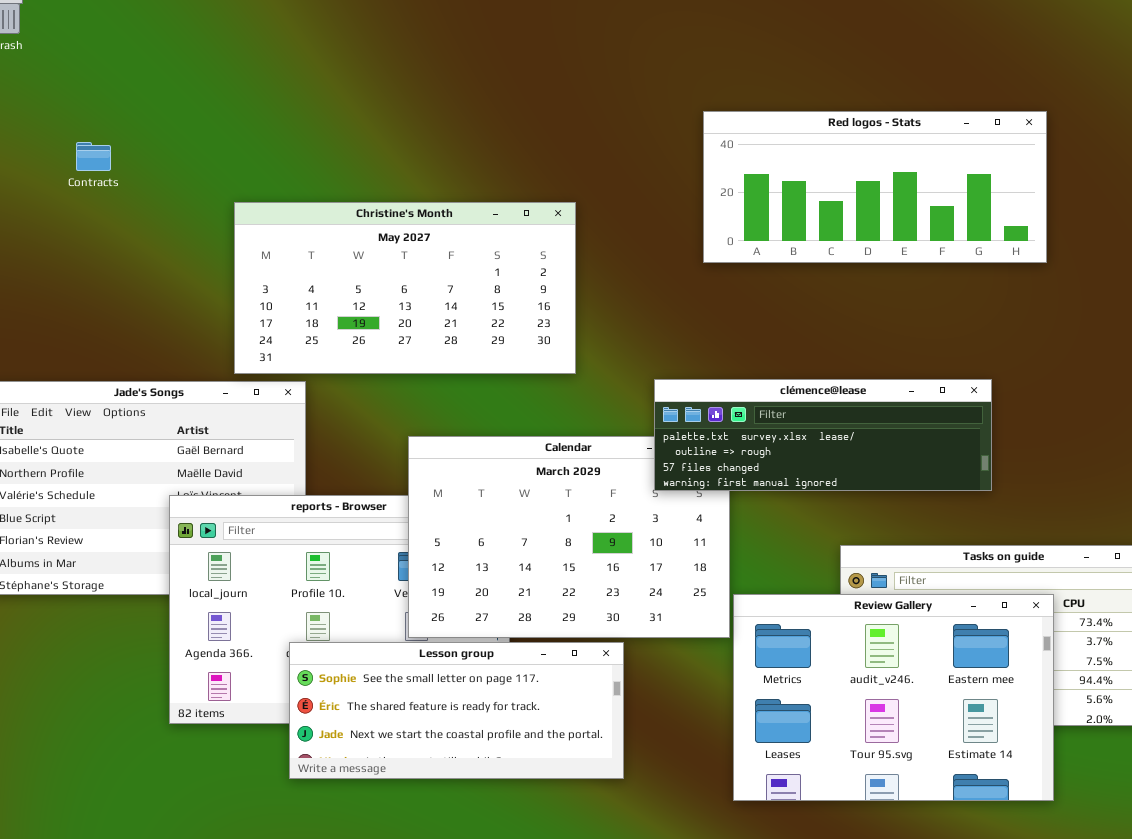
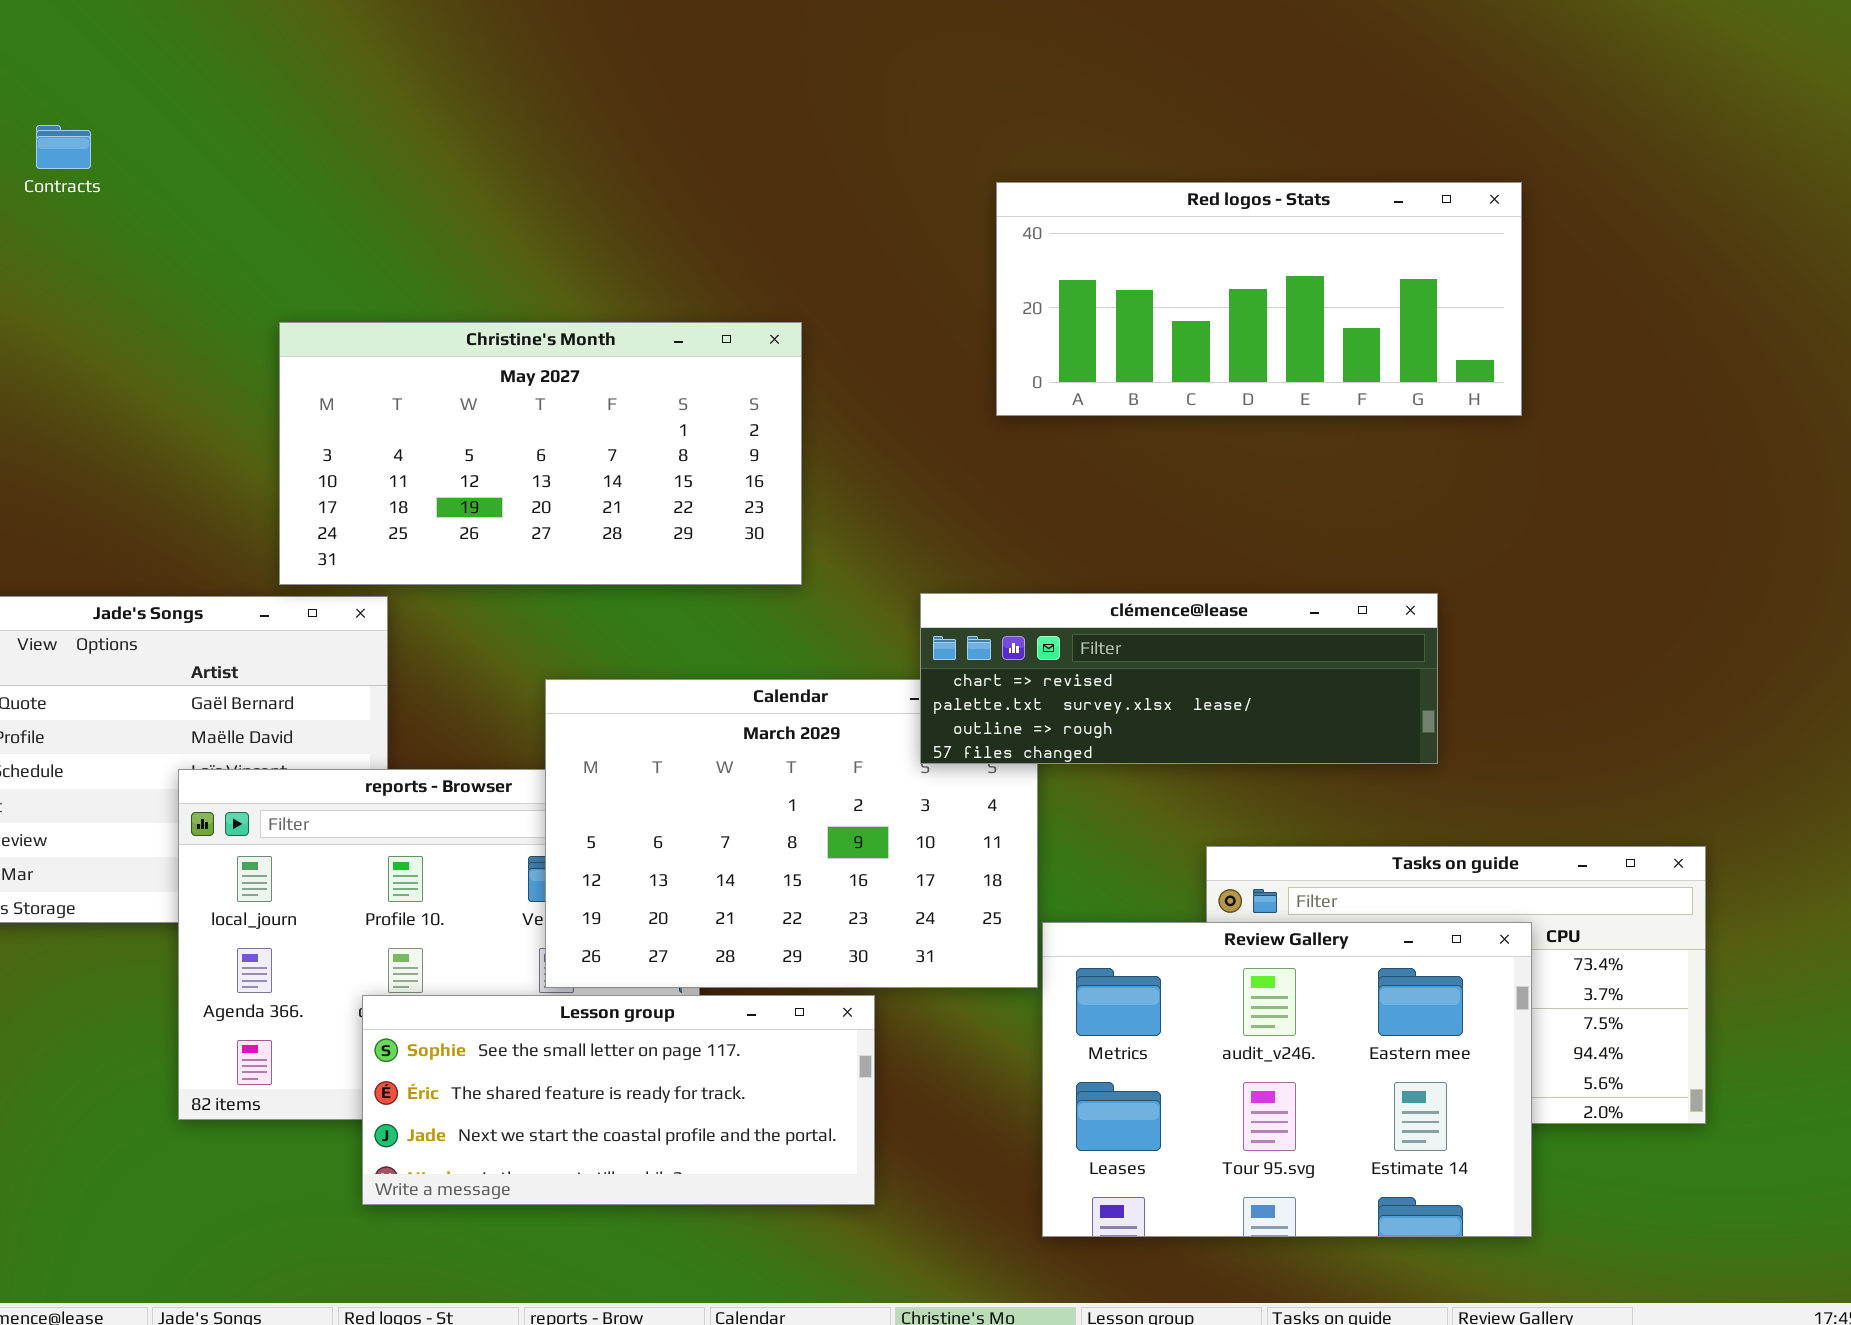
Contracts: [76,142,111,171] -> [36,125,91,169], moved
clémence@lease: [654,379,992,491] -> [920,593,1438,764], scrolled up 1 row

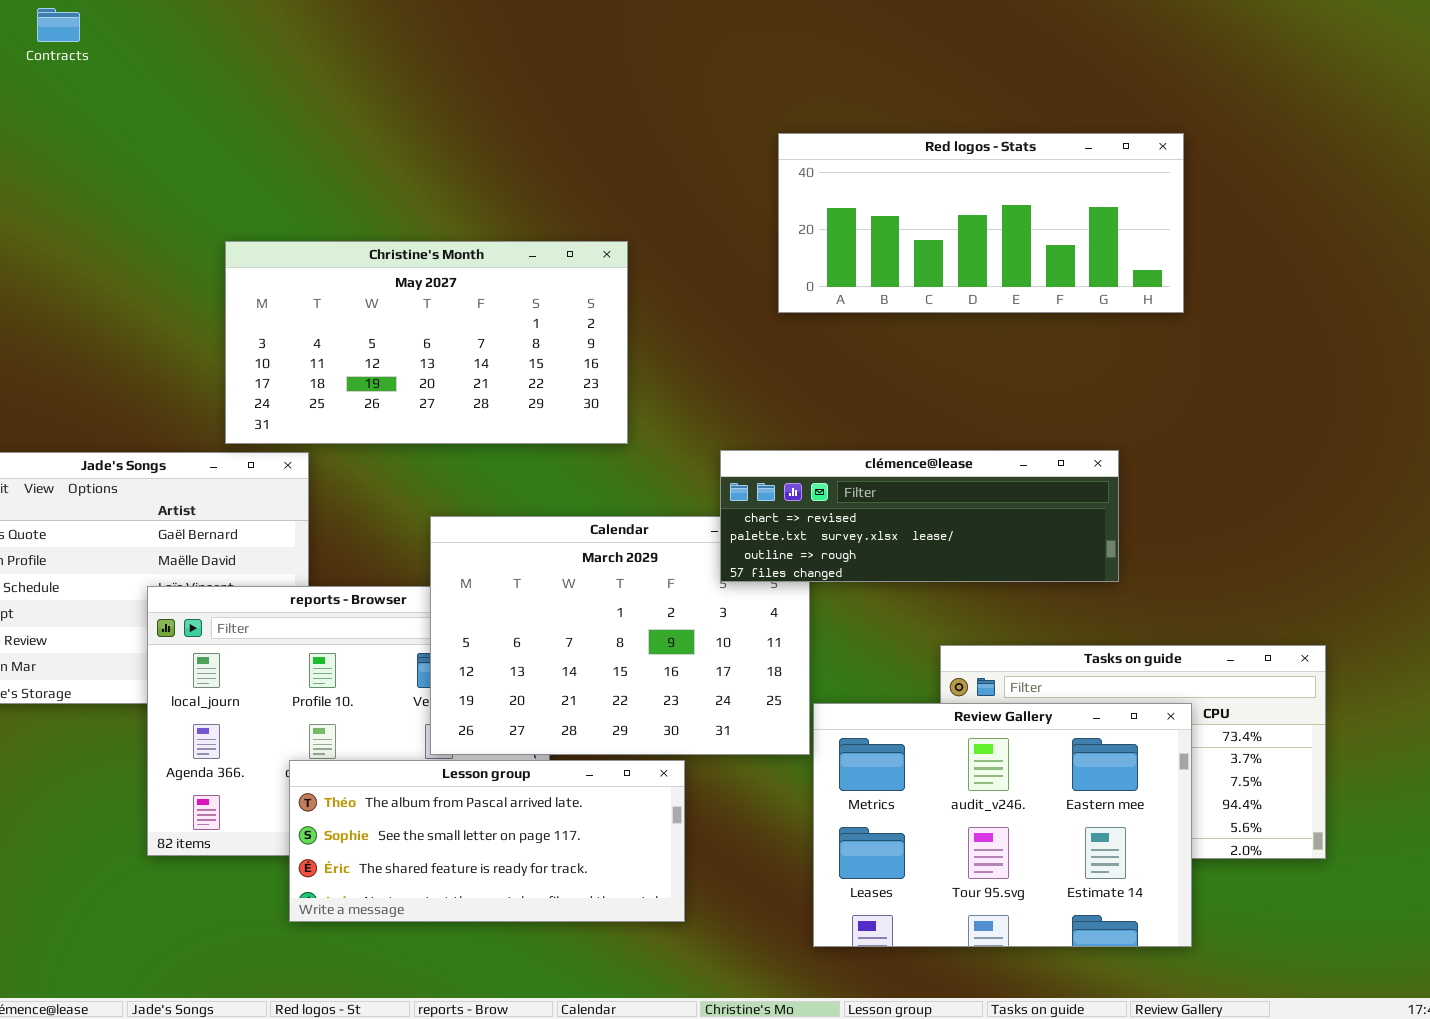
Contracts: [36,125,91,169] -> [37,8,80,42], moved
Lesson group: [362,995,875,1205] -> [289,760,685,922], scrolled up 1 row

